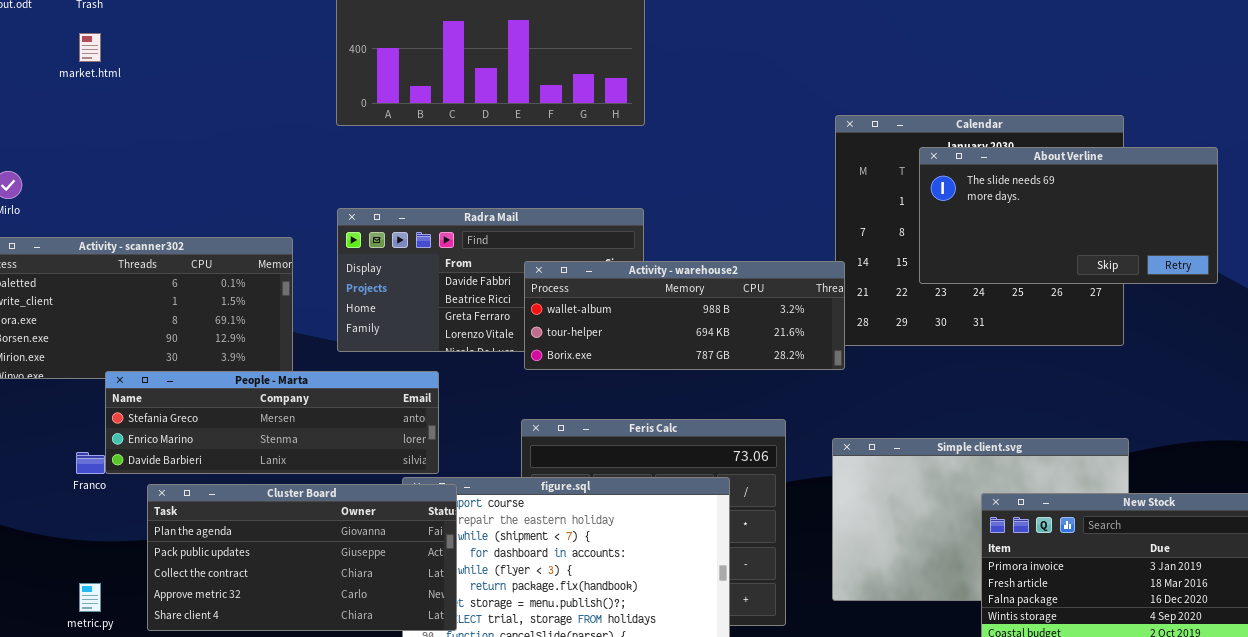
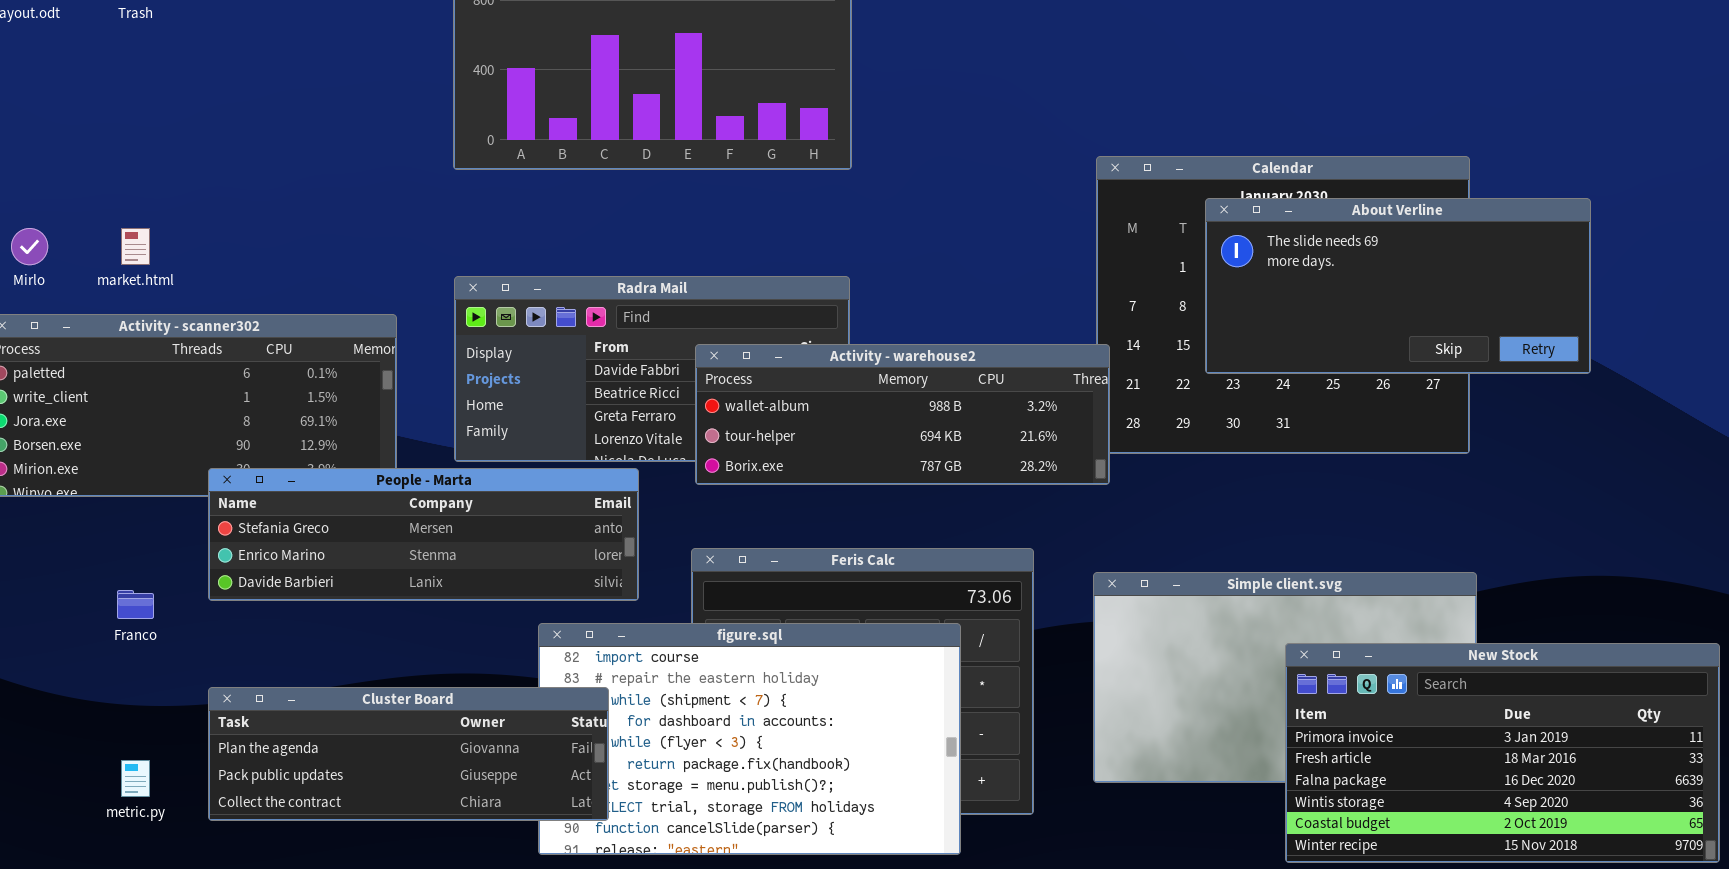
market.html: [79,33,101,62] -> [121,228,150,265], moved
People - Marta: [105,371,439,474] -> [208,468,639,601], moved
Cluster Board: [147,484,457,631] -> [208,687,609,821], resized

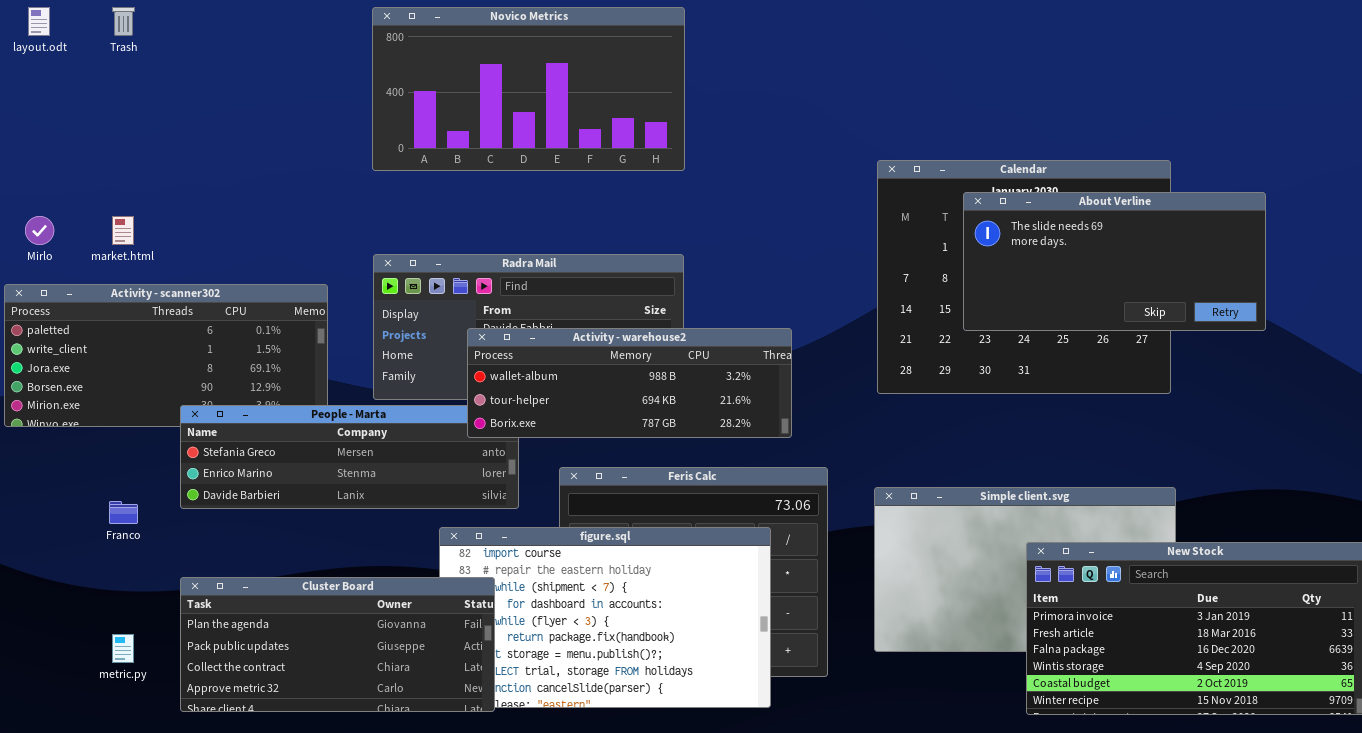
Activity - warehouse2: [695,344,1110,485] -> [467,328,792,438], moved
Cluster Board: [208,687,609,821] -> [180,577,495,712], resized

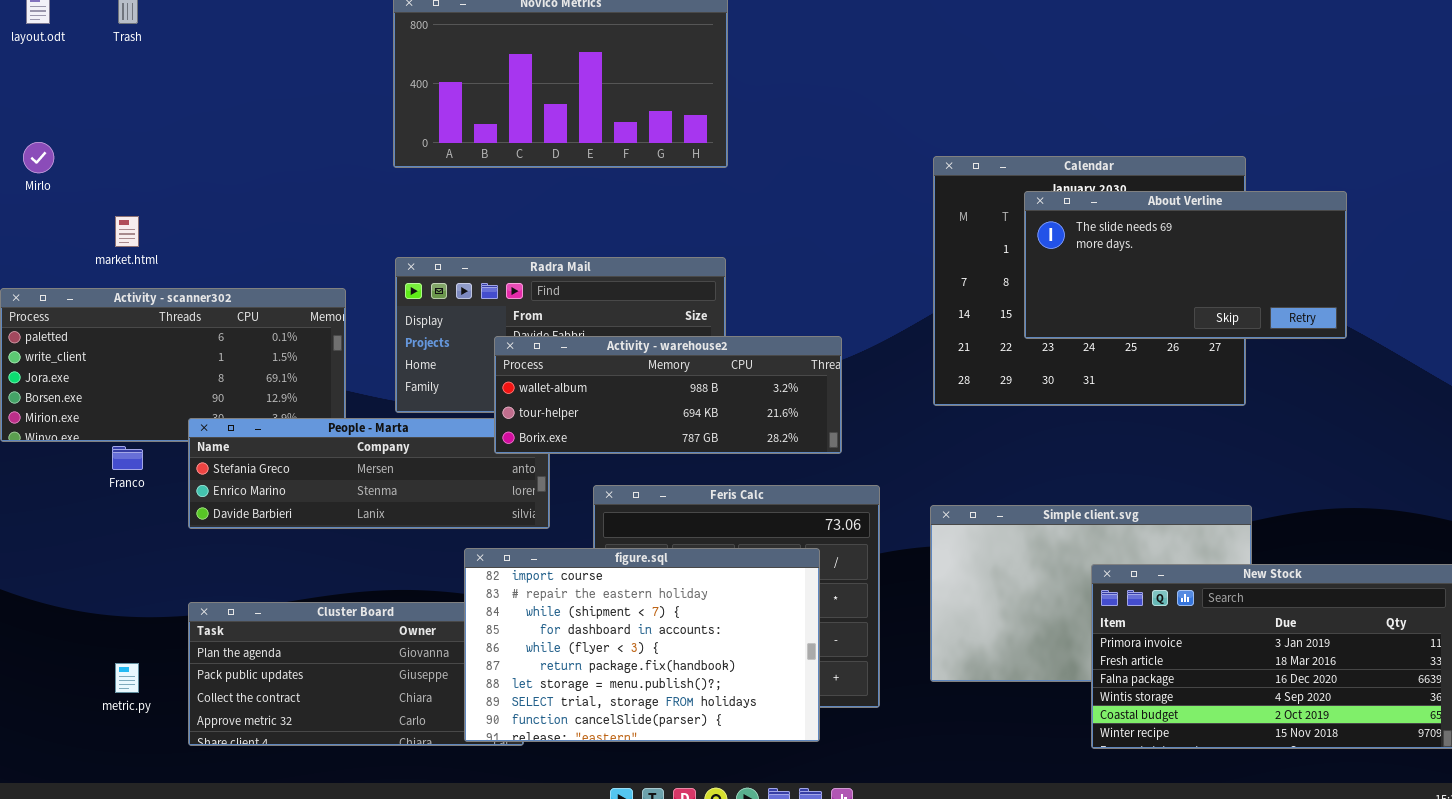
Mirlo: [25,216,54,245] -> [23,142,54,173], moved
Franco: [109,501,138,524] -> [112,446,143,470], moved
figure.sql: [439,527,771,708] -> [464,548,820,742], raised

